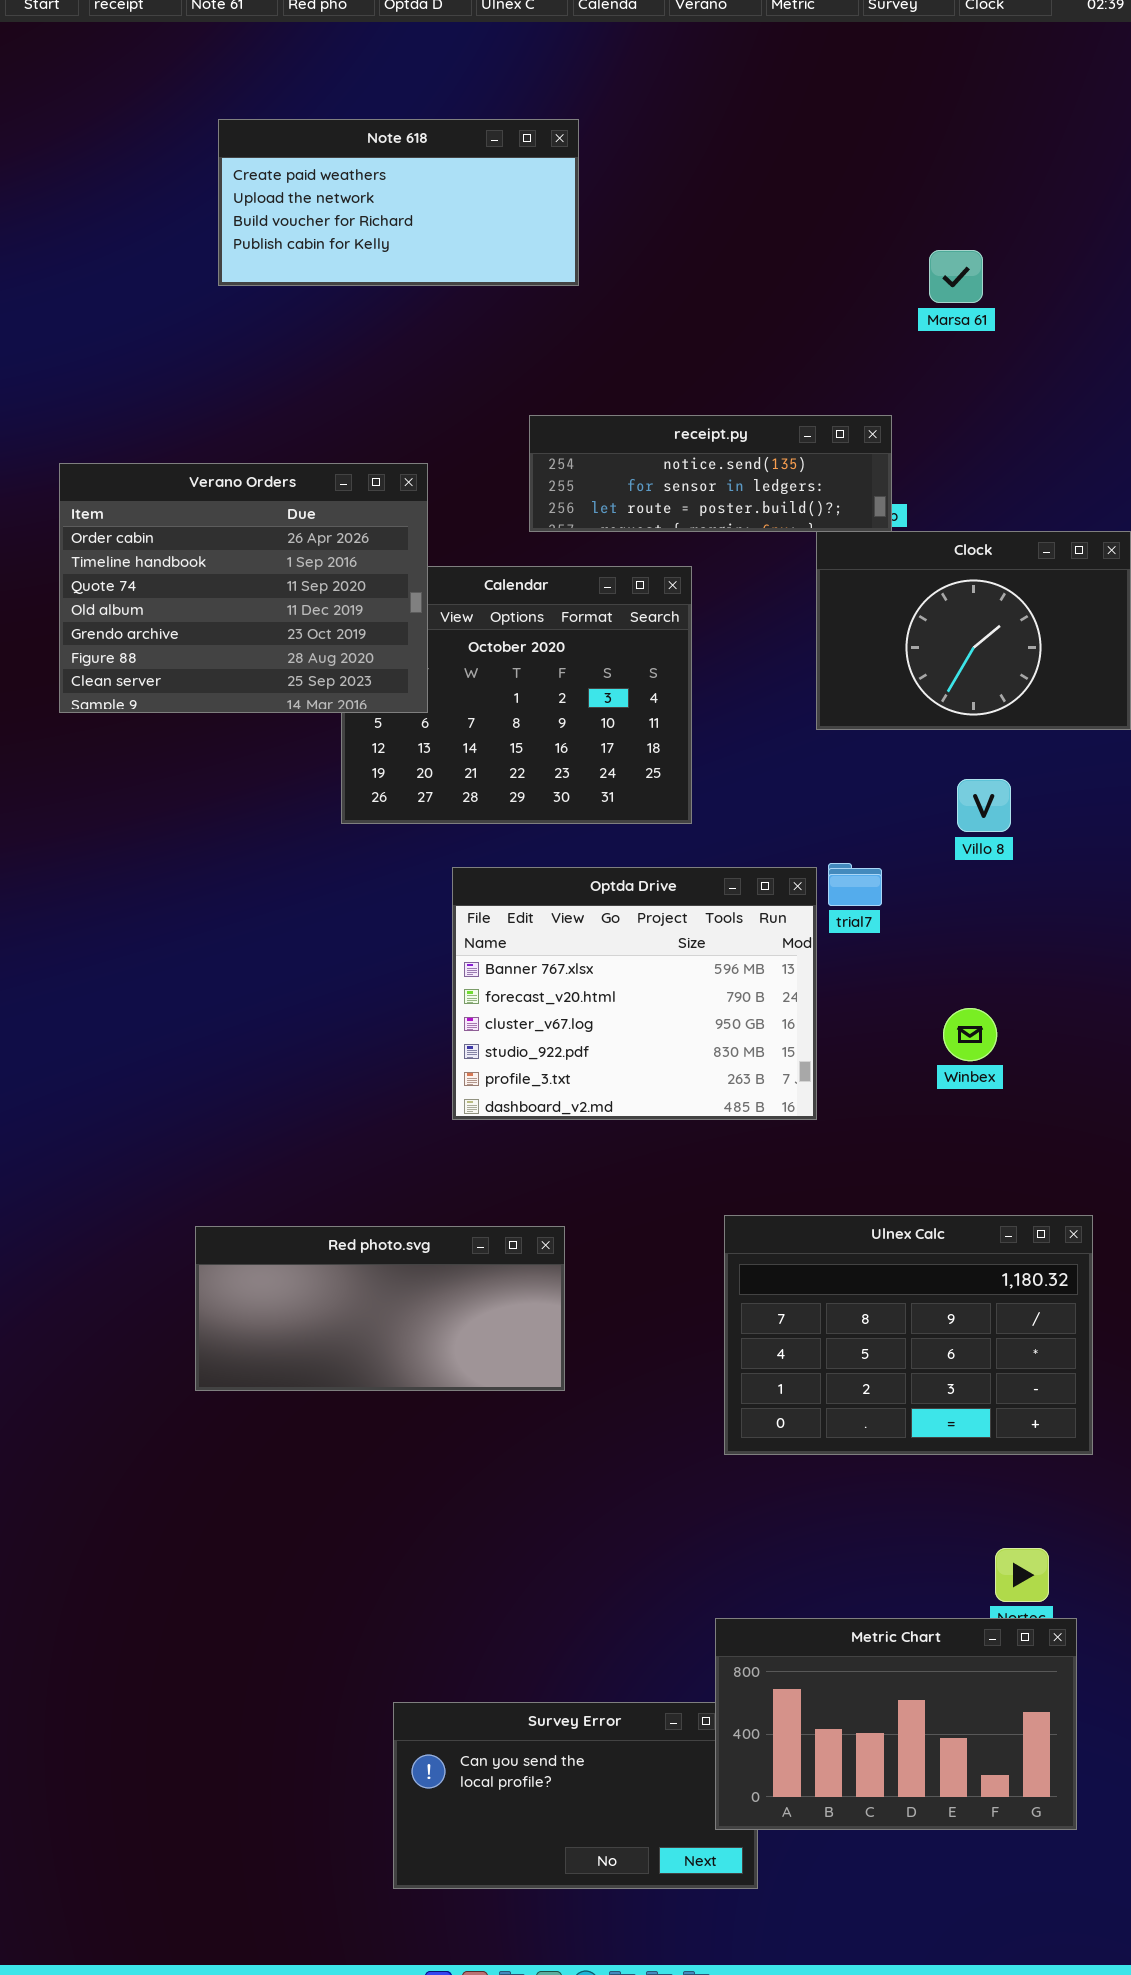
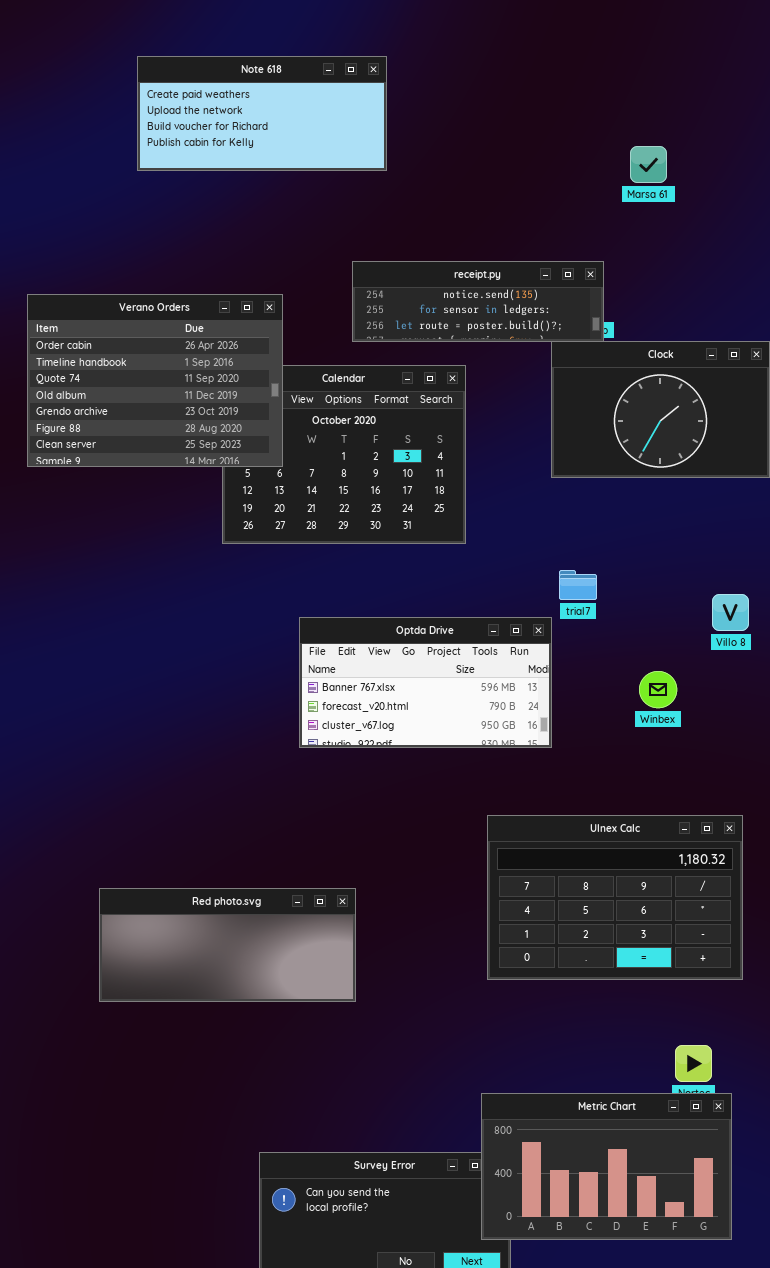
Villo 8: [957,779,1011,832] -> [712,594,749,631], moved
Optda Drive: [452,867,817,1120] -> [299,617,552,748], resized
Red photo.svg: [195,1226,565,1391] -> [99,888,356,1002], moved

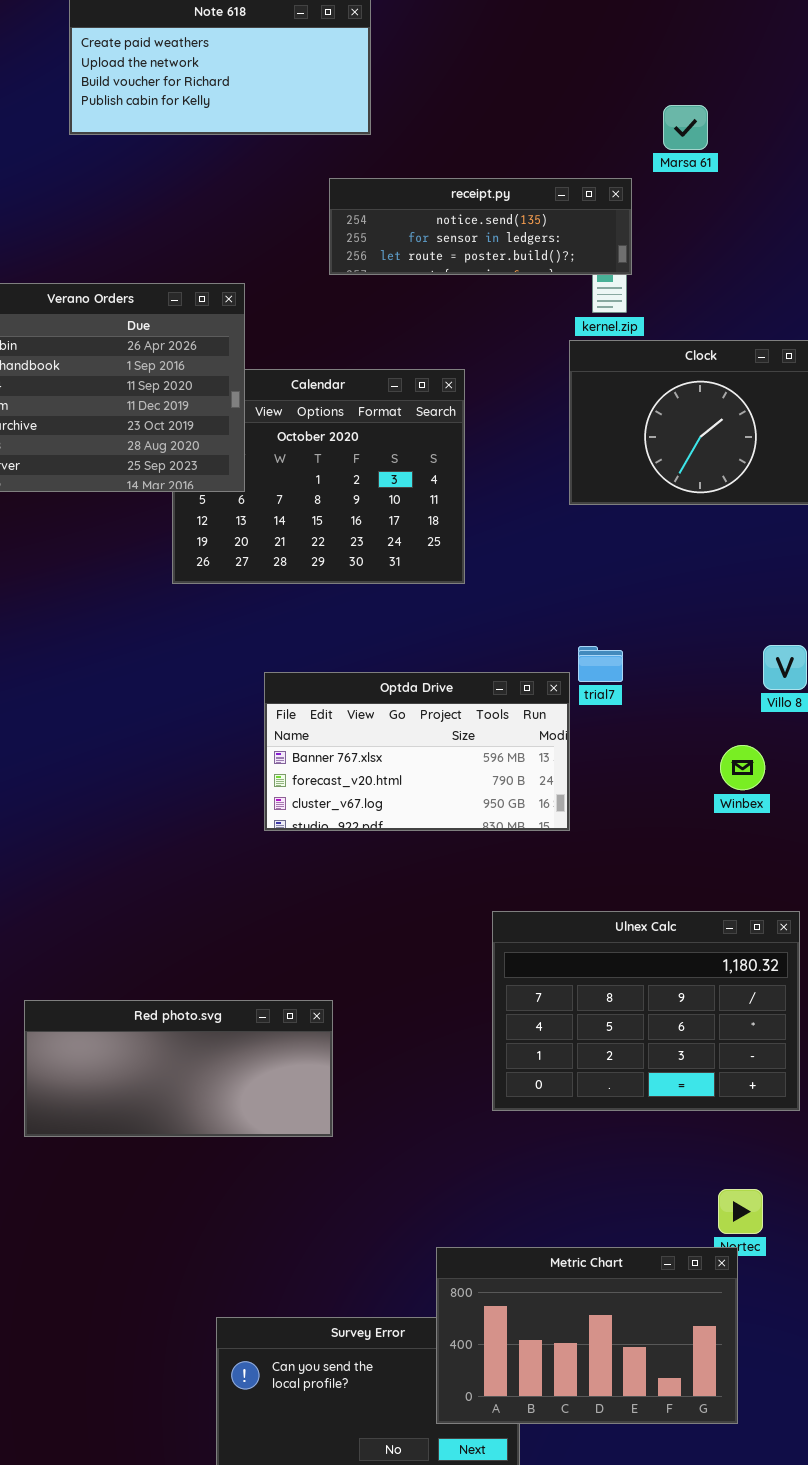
receipt.py: [352,261,604,342] -> [329,178,632,275], moved
trial7: [559,570,597,600] -> [578,646,623,682], moved
Winbex: [639,671,677,708] -> [720,745,765,790], moved
Metric Chart: [481,1093,732,1240] -> [436,1247,738,1424], moved

